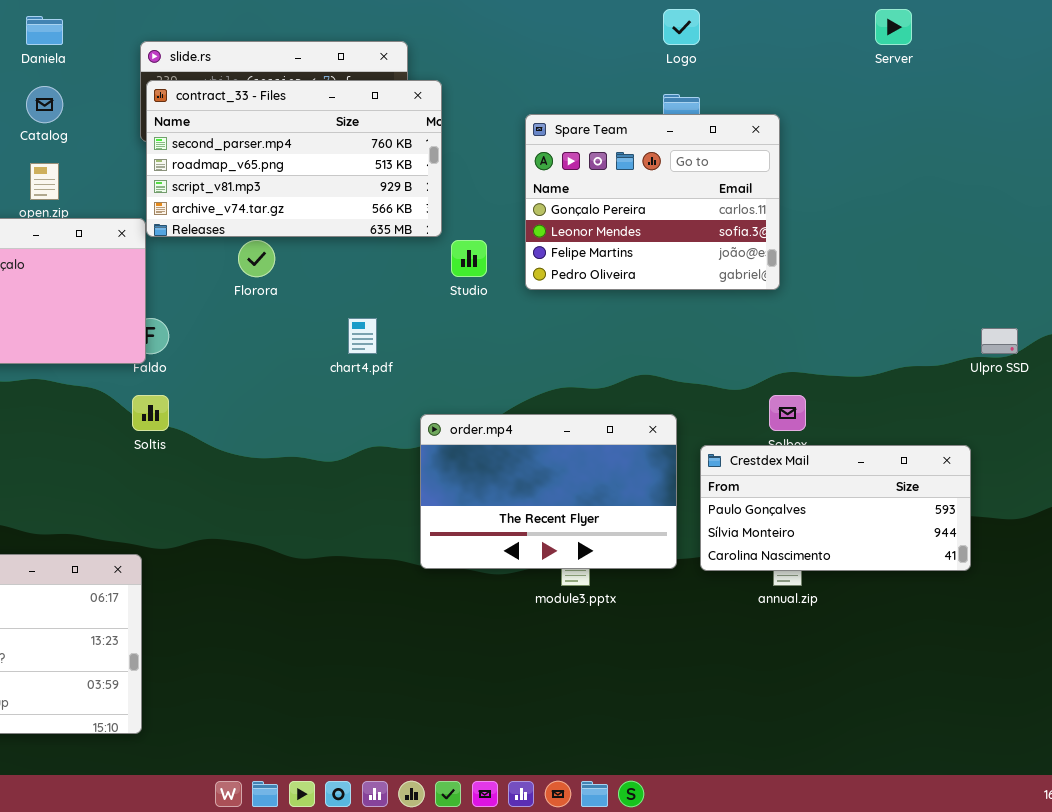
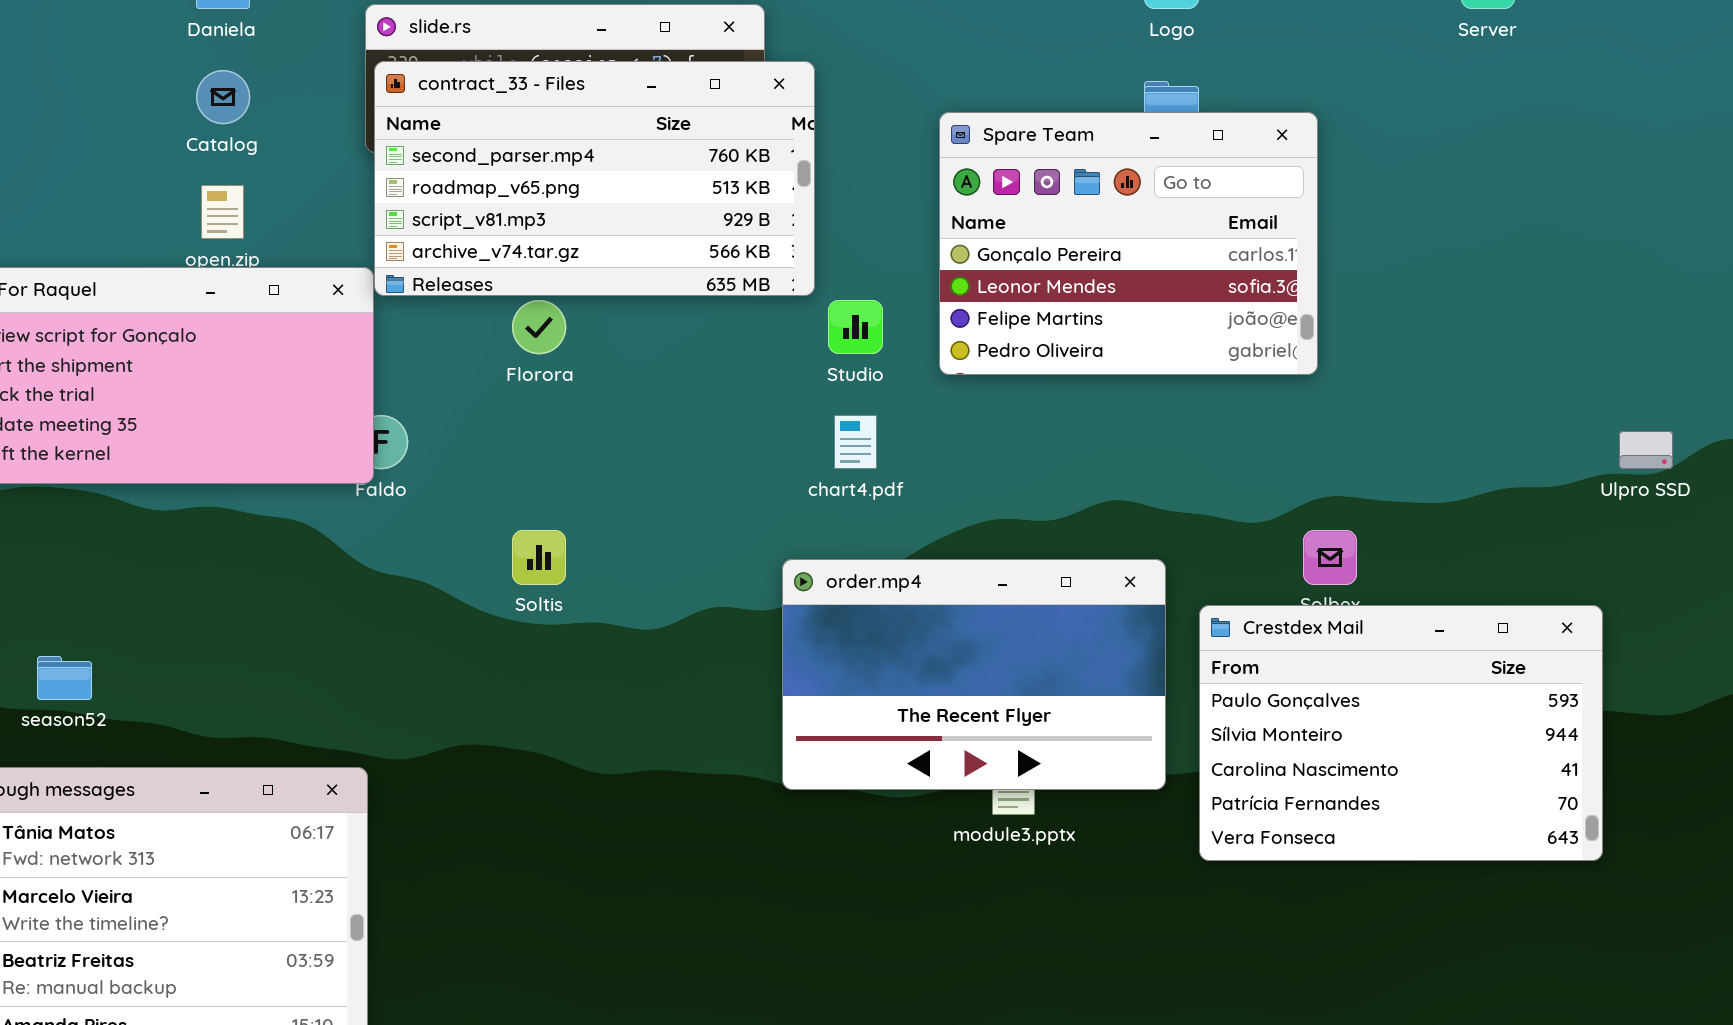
chart4.pdf: [348,318,377,354] -> [834,415,877,469], moved
Soltis: [132,395,169,431] -> [512,530,566,585], moved
Crestdex Mail: [700,445,971,571] -> [1199,605,1603,861], resized

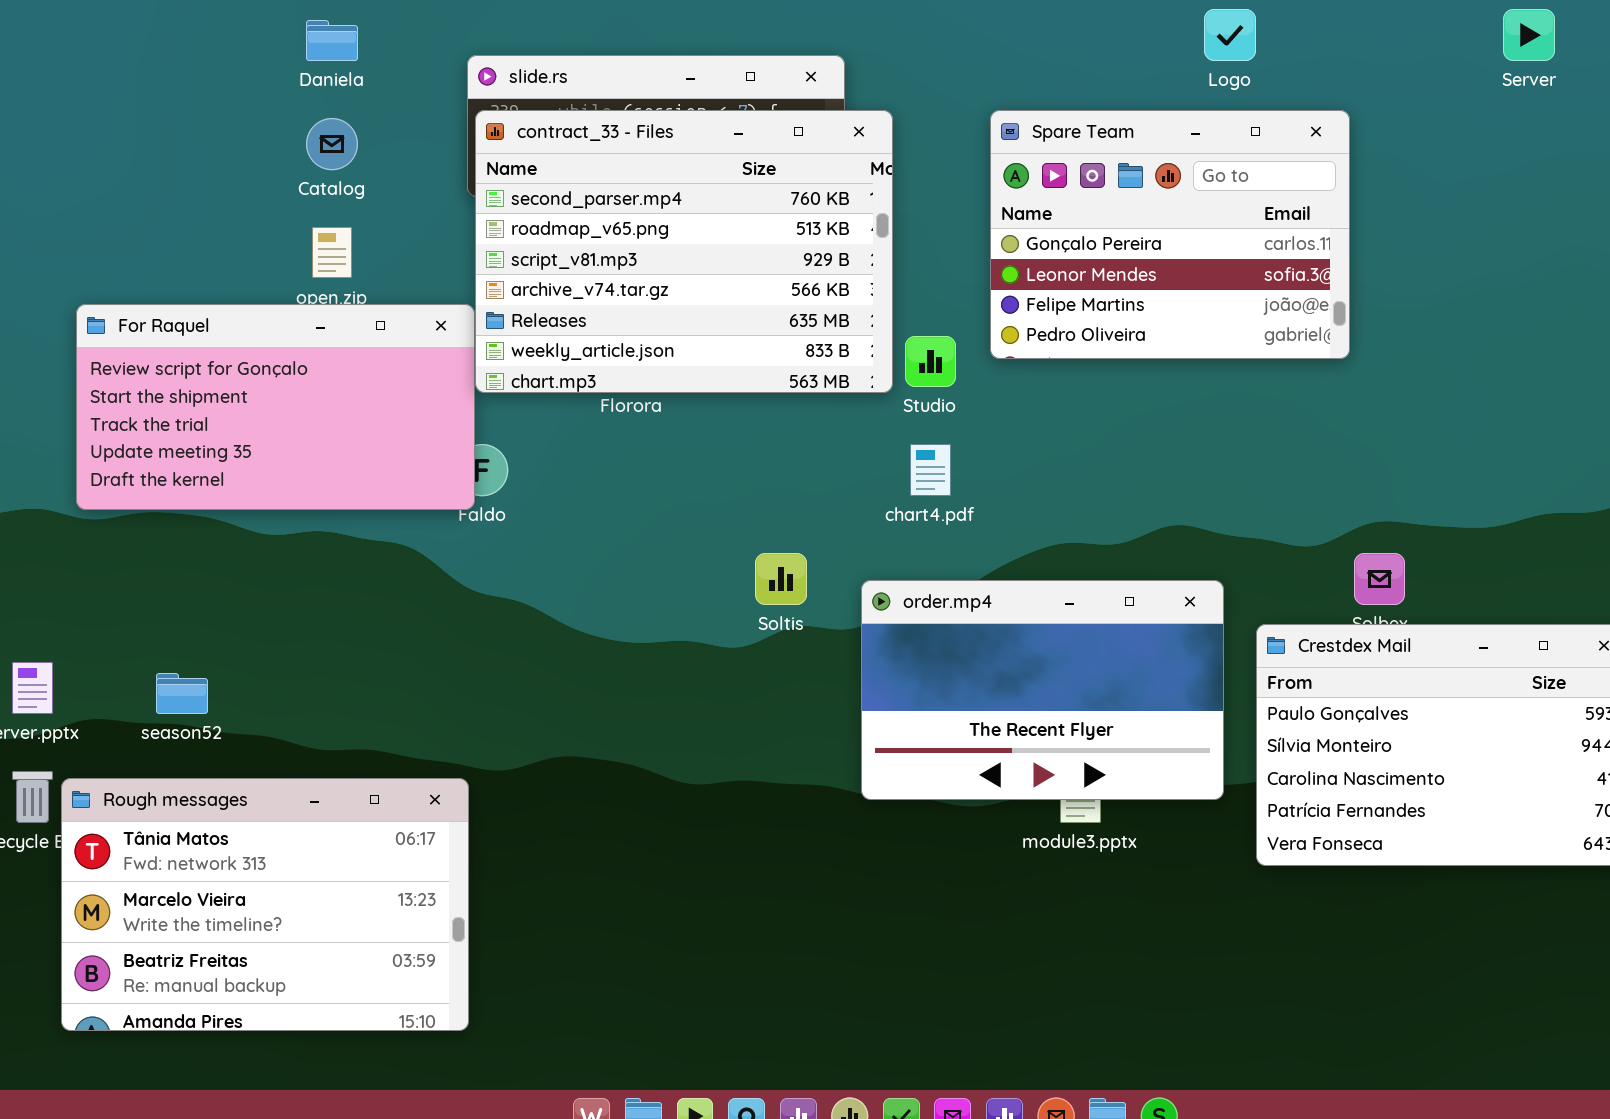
contract_33 - Files: [374,61,815,296] -> [475,110,893,393], resized
Spare Team: [939,112,1318,375] -> [990,110,1350,359], moved
Soltis: [512,530,566,585] -> [755,553,807,605], moved

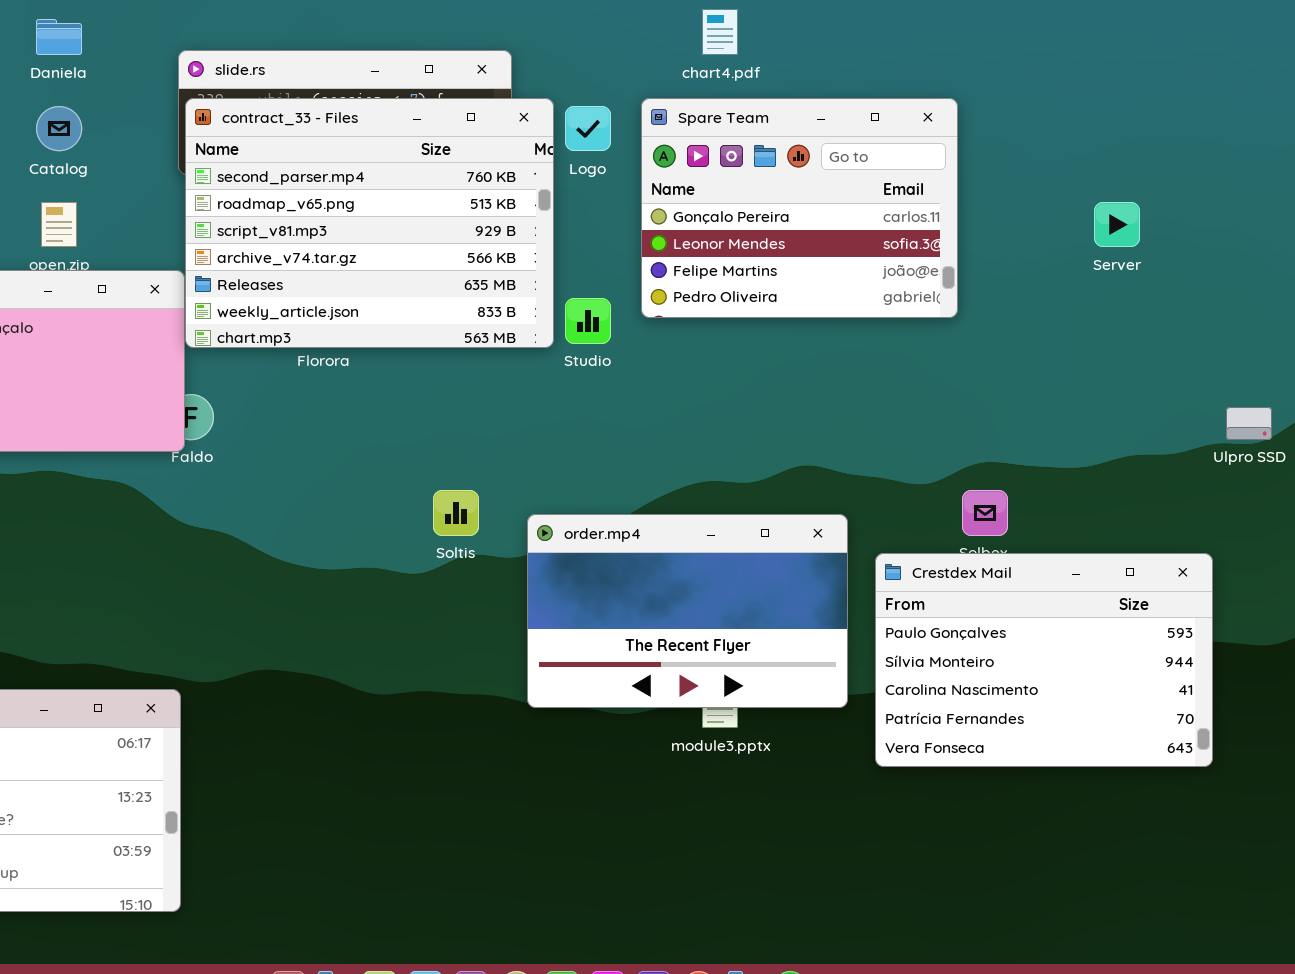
Logo: [1204,9,1256,61] -> [565,106,611,151], moved
Server: [1503,9,1555,61] -> [1094,202,1140,247], moved
chart4.pdf: [910,444,951,496] -> [702,9,738,55], moved

